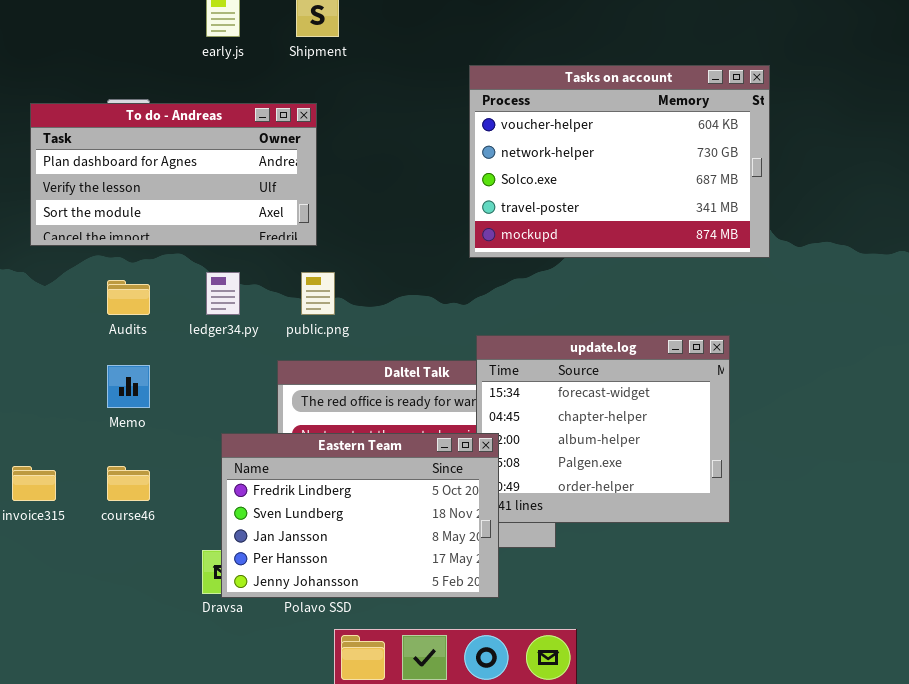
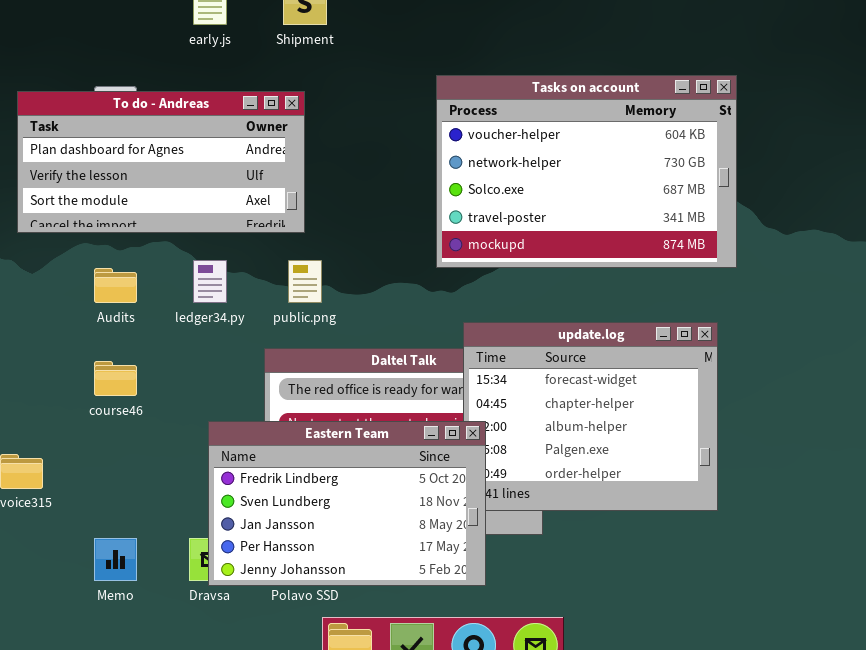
Tasks on account: [469,65,770,258] -> [436,75,737,268], moved
Memo: [107,365,150,408] -> [94,538,137,581], moved
course46: [107,466,150,501] -> [94,361,137,396], moved

